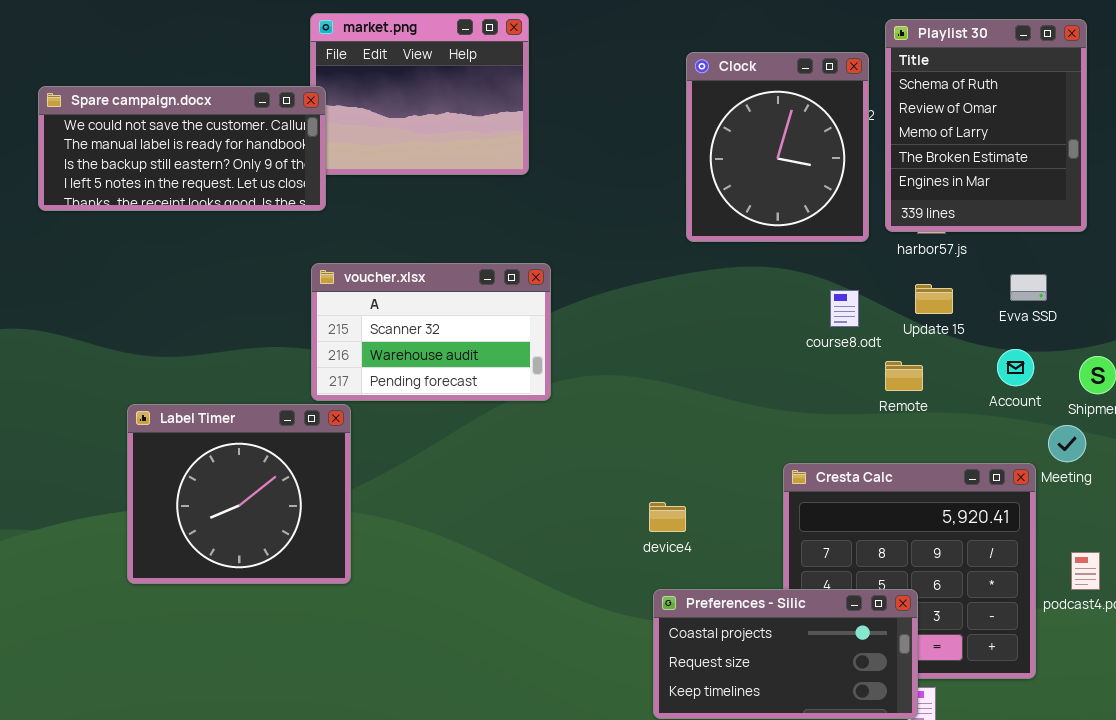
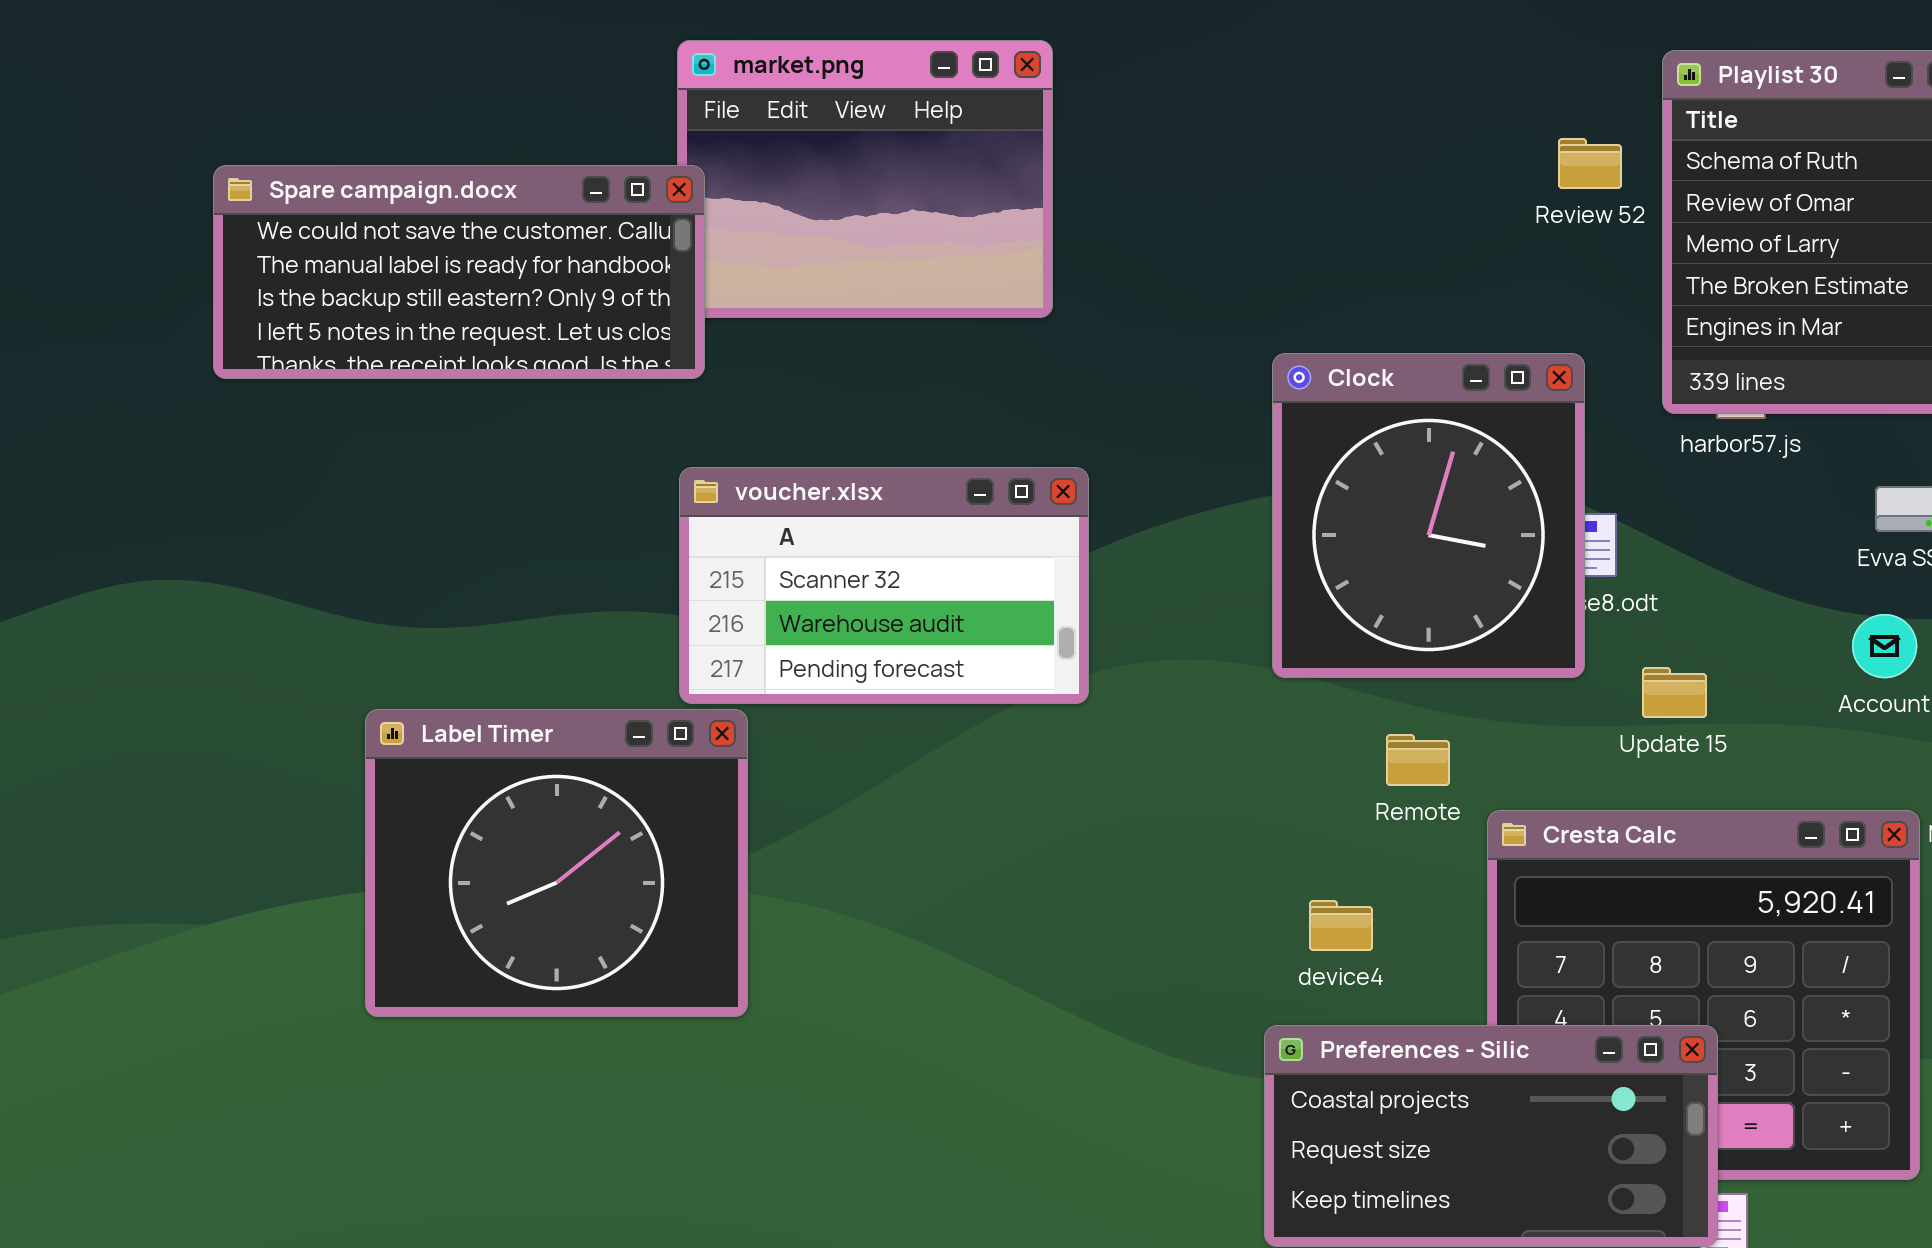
Clock: [686,52,869,242] -> [1272,353,1585,678], moved
Update 15: [915,284,953,314] -> [1642,667,1707,718], moved
Remote: [885,361,923,391] -> [1386,734,1450,786], moved
device4: [649,502,686,532] -> [1309,900,1373,951], moved

